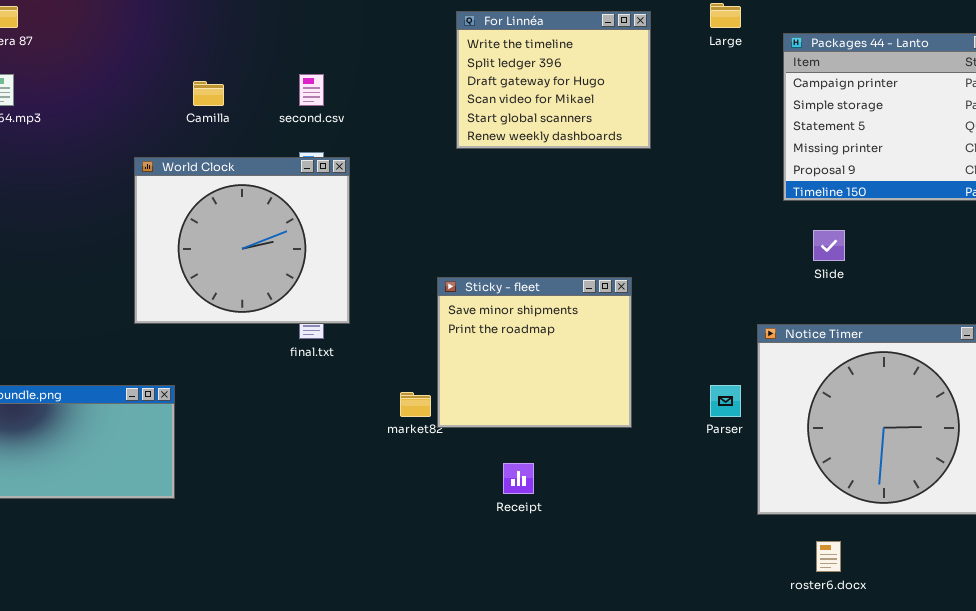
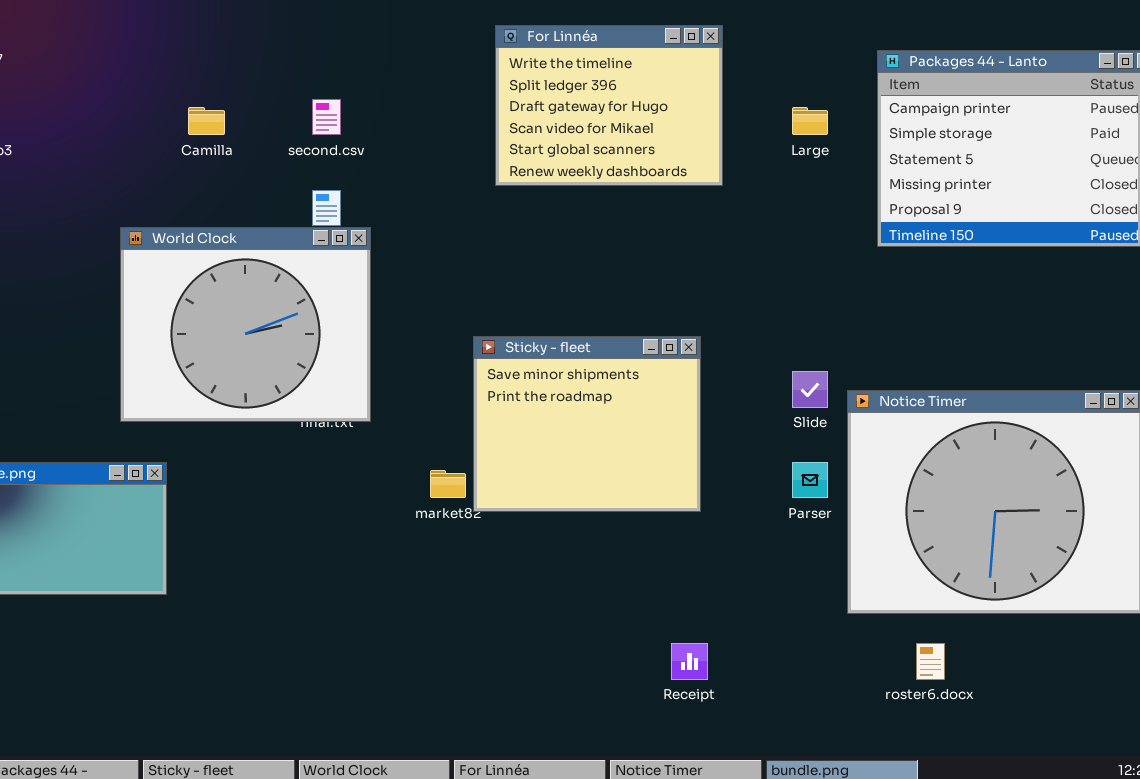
Large: [710,3,741,28] -> [792,107,828,135], moved
World Clock: [134,157,350,324] -> [120,227,371,422], moved
Slide: [813,230,845,261] -> [792,371,828,408], moved
Receipt: [503,463,534,494] -> [671,643,708,680], moved

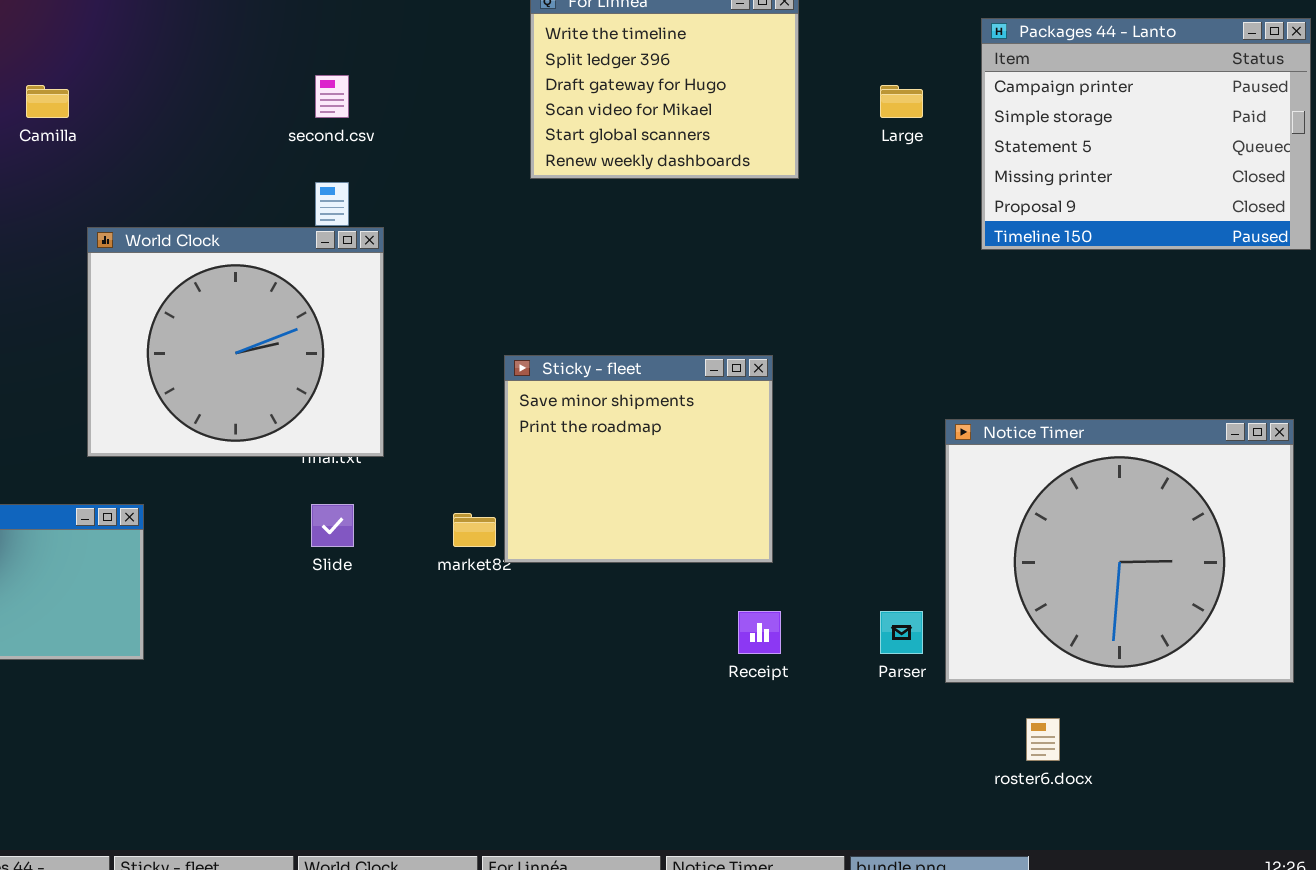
Camilla: [188,107,225,135] -> [26,85,69,118], moved
Slide: [792,371,828,408] -> [311,504,354,547], moved
Parser: [792,462,828,498] -> [880,611,923,654], moved
Receipt: [671,643,708,680] -> [738,611,781,654], moved

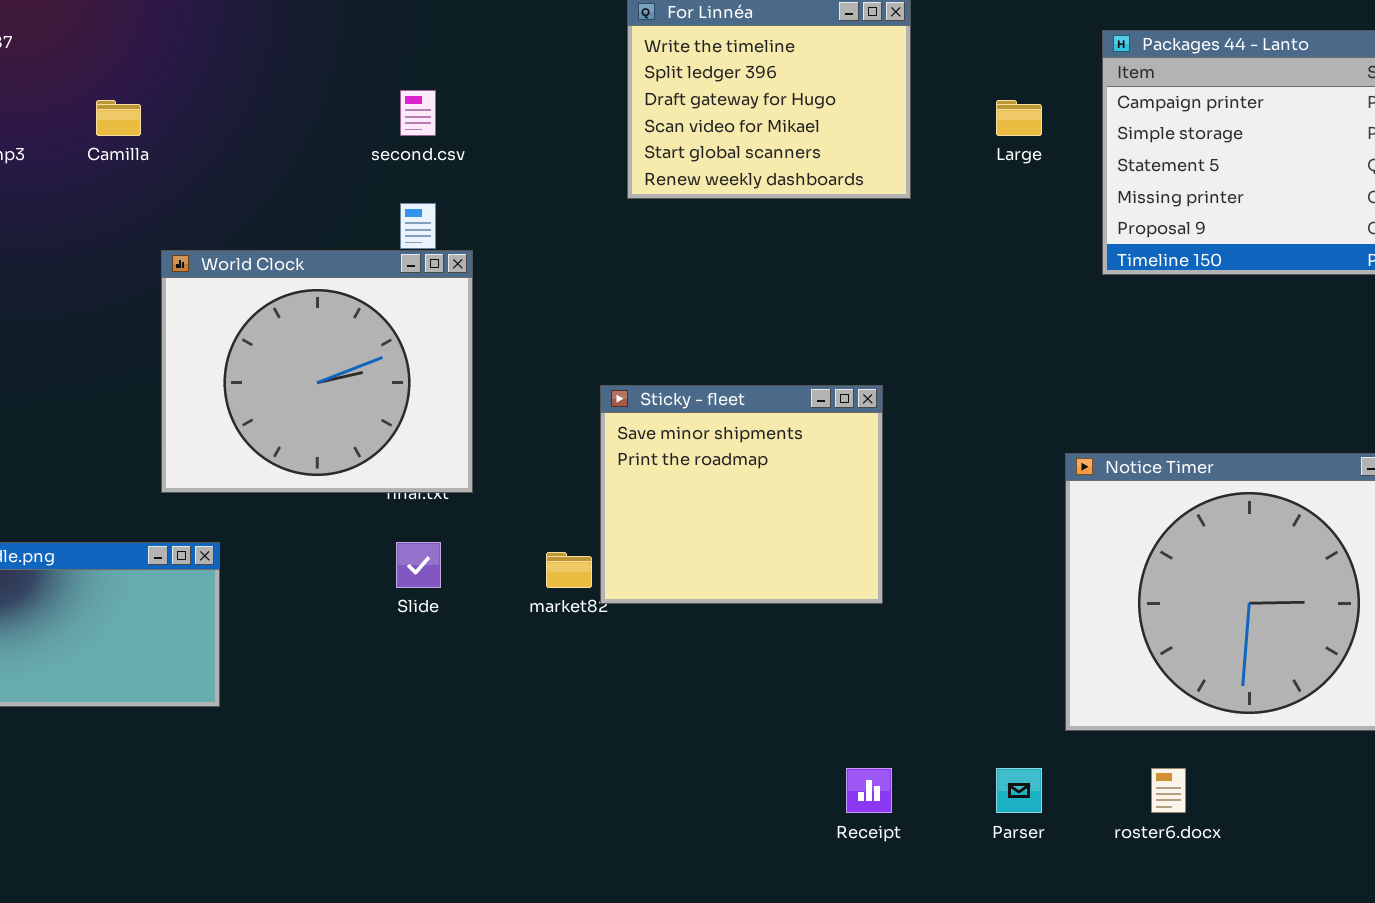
Receipt: [738,611,781,654] -> [846,768,892,813], moved
Parser: [880,611,923,654] -> [996,768,1042,813], moved

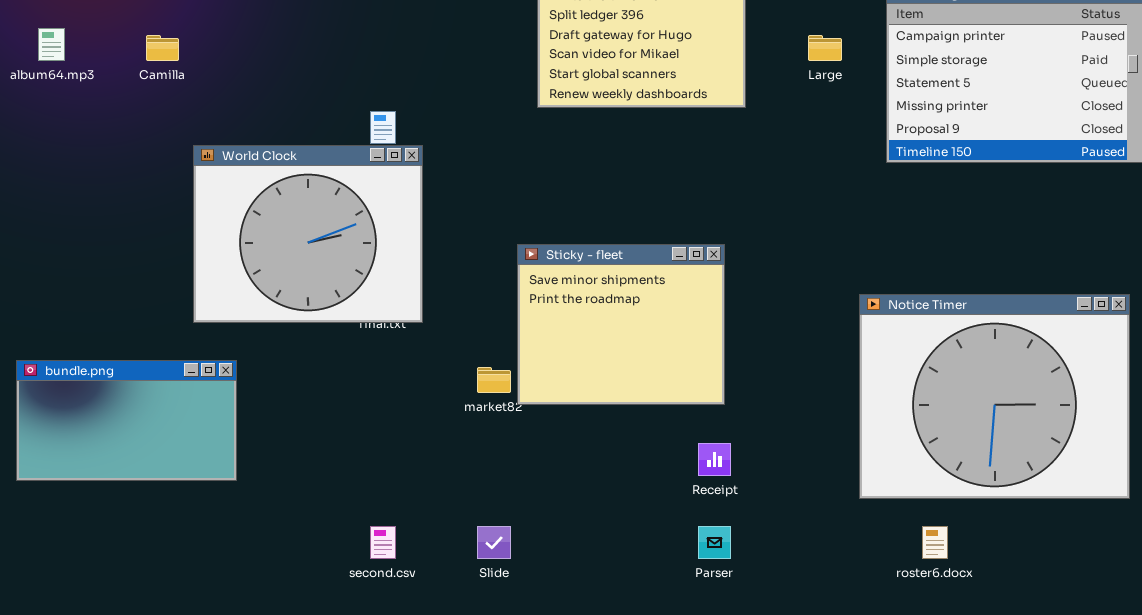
second.csv: [400,90,436,136] -> [370,526,396,559], moved
Slide: [396,542,441,588] -> [477,526,511,559], moved
Receipt: [846,768,892,813] -> [698,443,731,476], moved
Parser: [996,768,1042,813] -> [698,526,731,559], moved

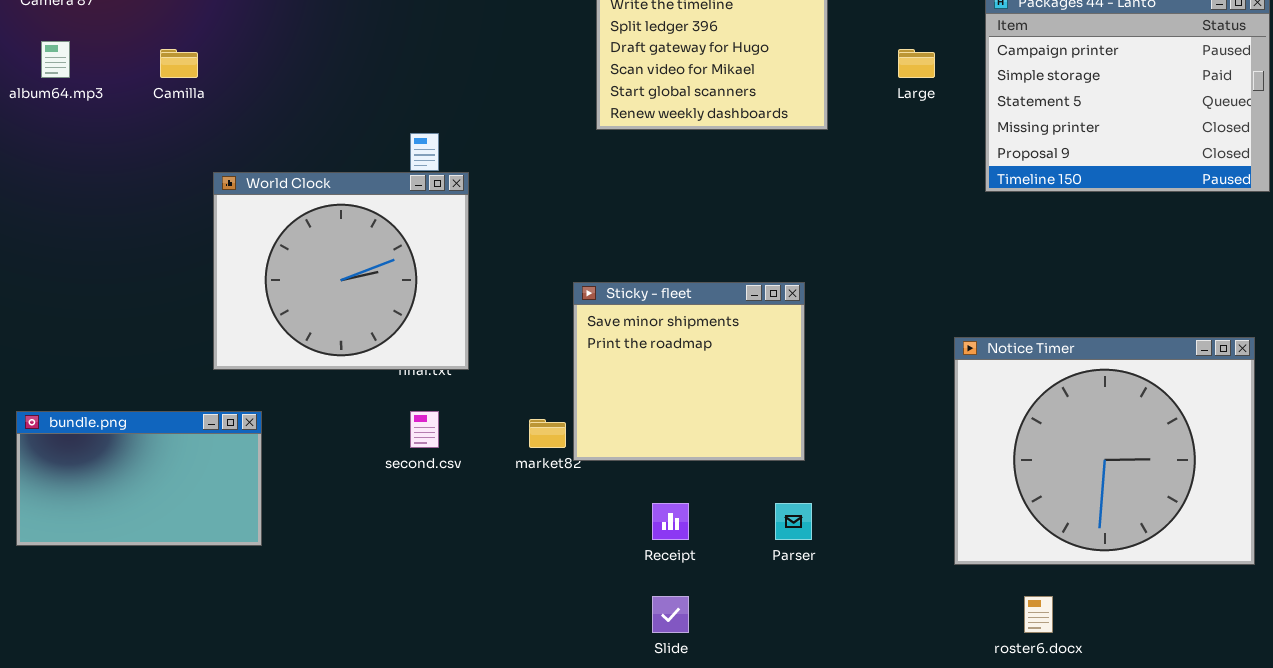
Receipt: [698,443,731,476] -> [652,503,689,540], moved
second.csv: [370,526,396,559] -> [410,411,439,448], moved
Slide: [477,526,511,559] -> [652,596,689,633], moved
Parser: [698,526,731,559] -> [775,503,812,540], moved

